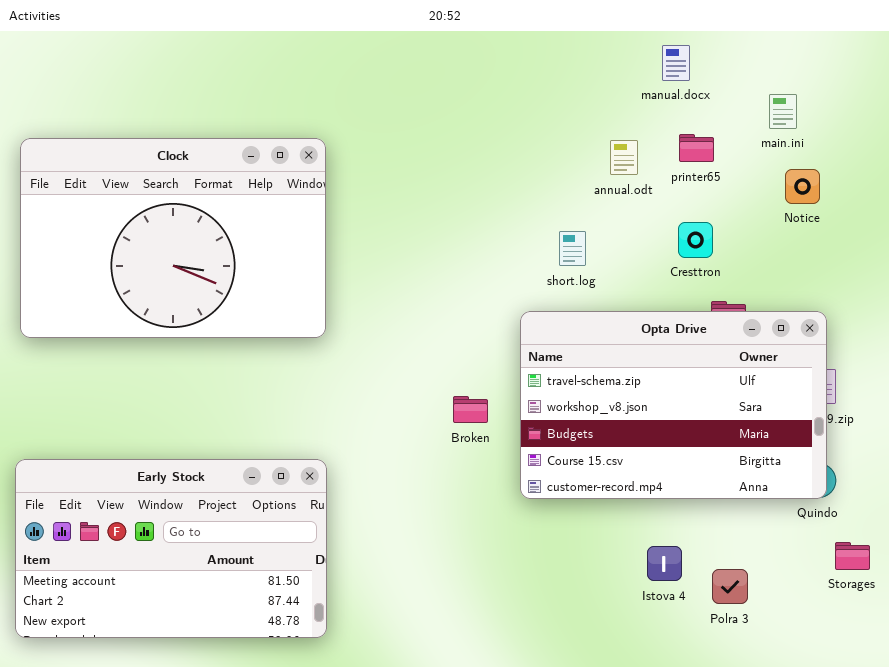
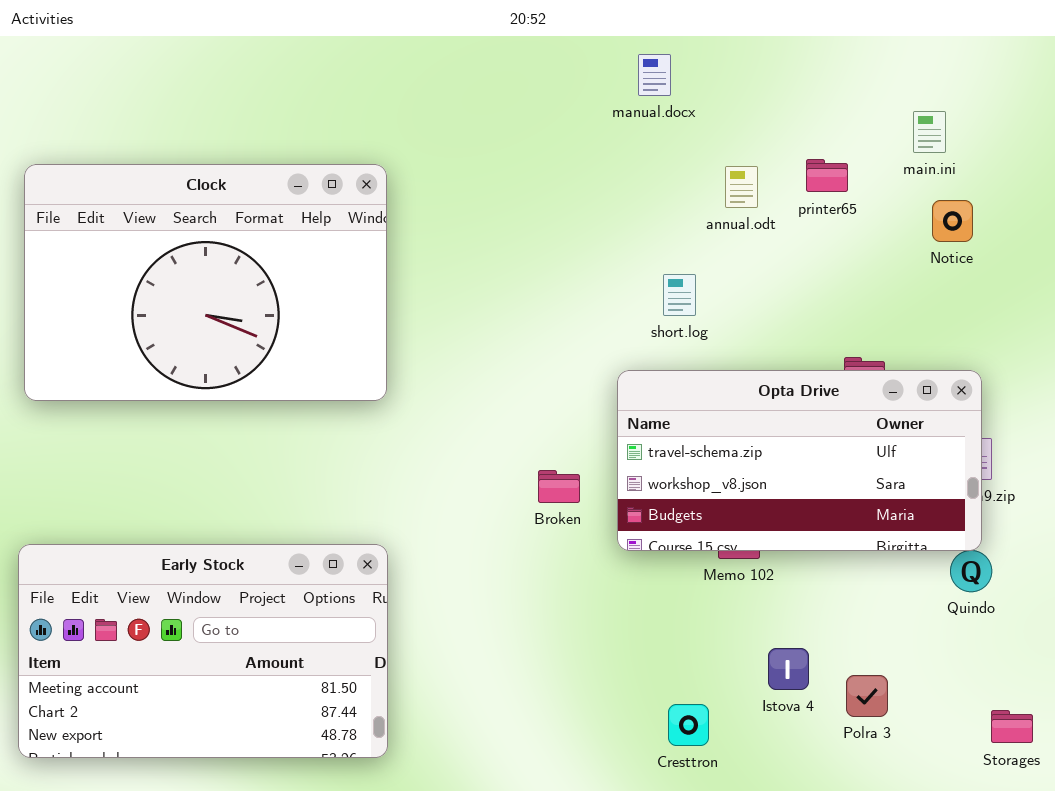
manual.docx: [662,45,690,81] -> [638,54,671,96], moved
Cresttron: [678,222,713,258] -> [668,704,709,746], moved
Opta Drive: [520,311,827,499] -> [617,370,982,551], resized
Storages: [835,542,870,570] -> [991,710,1033,743], moved

